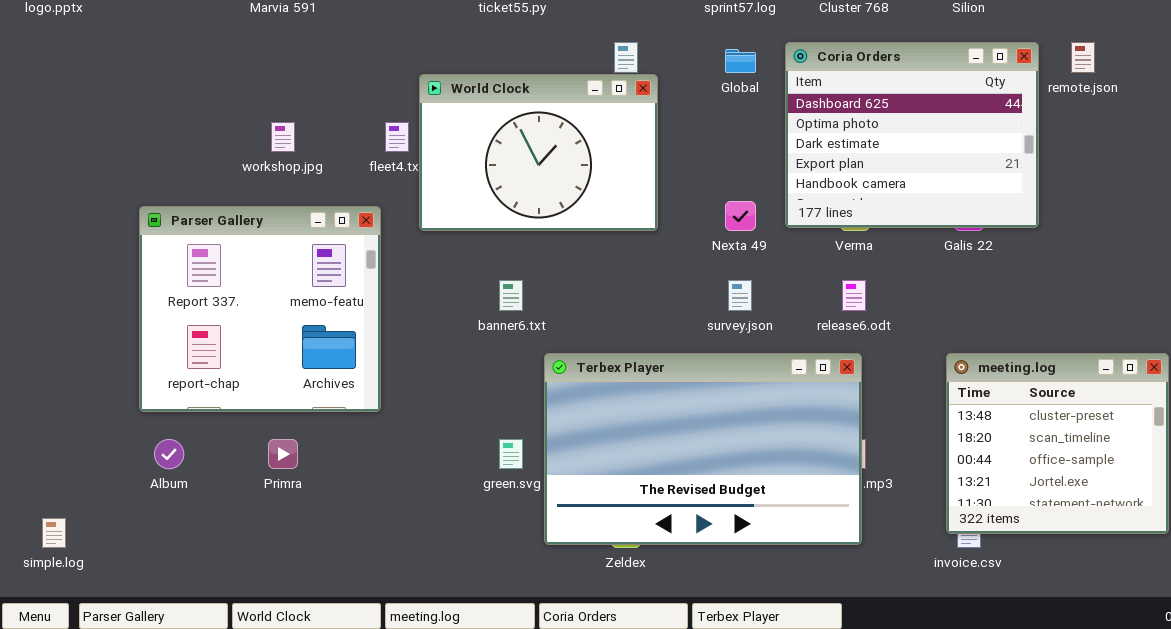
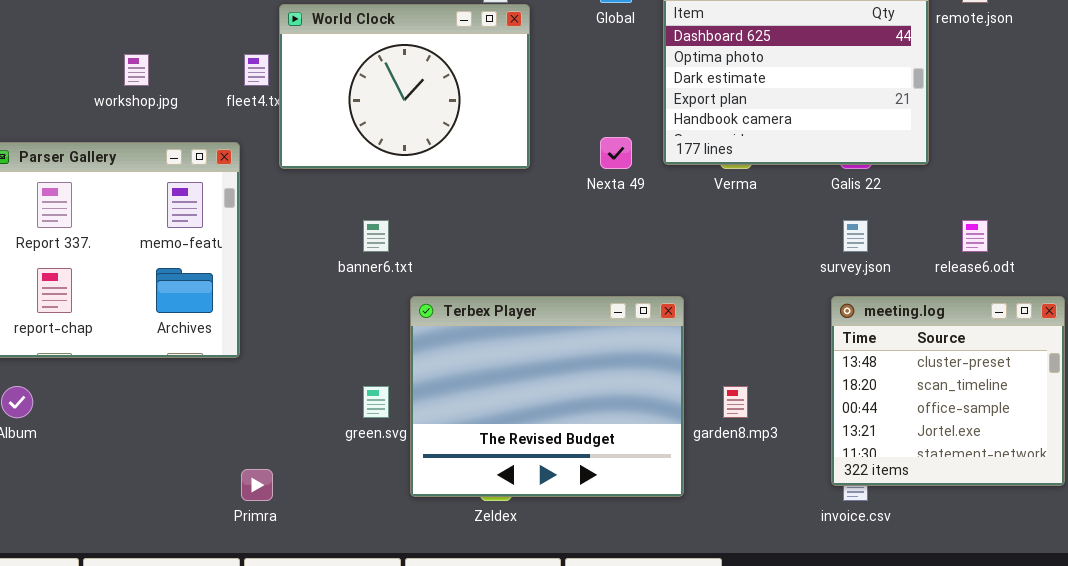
survey.json: [728,280,752,311] -> [843,220,868,252], moved
release6.odt: [842,280,866,311] -> [962,220,988,252], moved
Terbex Player: [544,353,862,545] -> [410,296,684,497], resized
Primra: [268,439,298,469] -> [241,469,273,501], moved

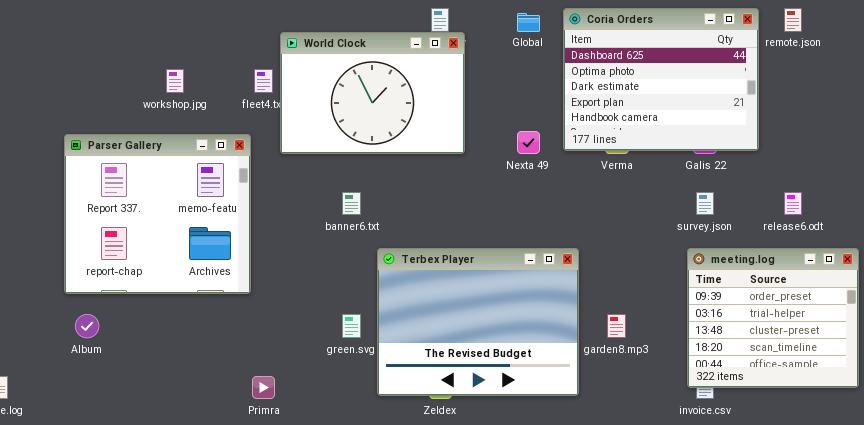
meeting.log: [831,296,1065,486] -> [687,248,859,388], scrolled up 2 rows

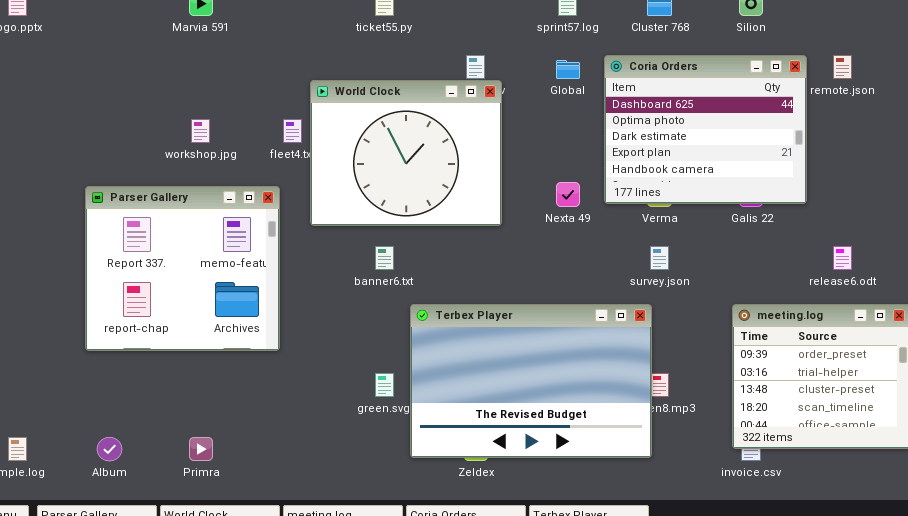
World Clock: [280,32,465,154] -> [310,80,502,226], resized
survey.json: [696,192,714,215] -> [650,246,669,270], moved
Terbex Player: [377,248,579,396] -> [410,304,652,458], resized
Album: [75,314,99,338] -> [97,437,122,461], moved
Primra: [252,376,275,399] -> [189,437,213,461], moved

